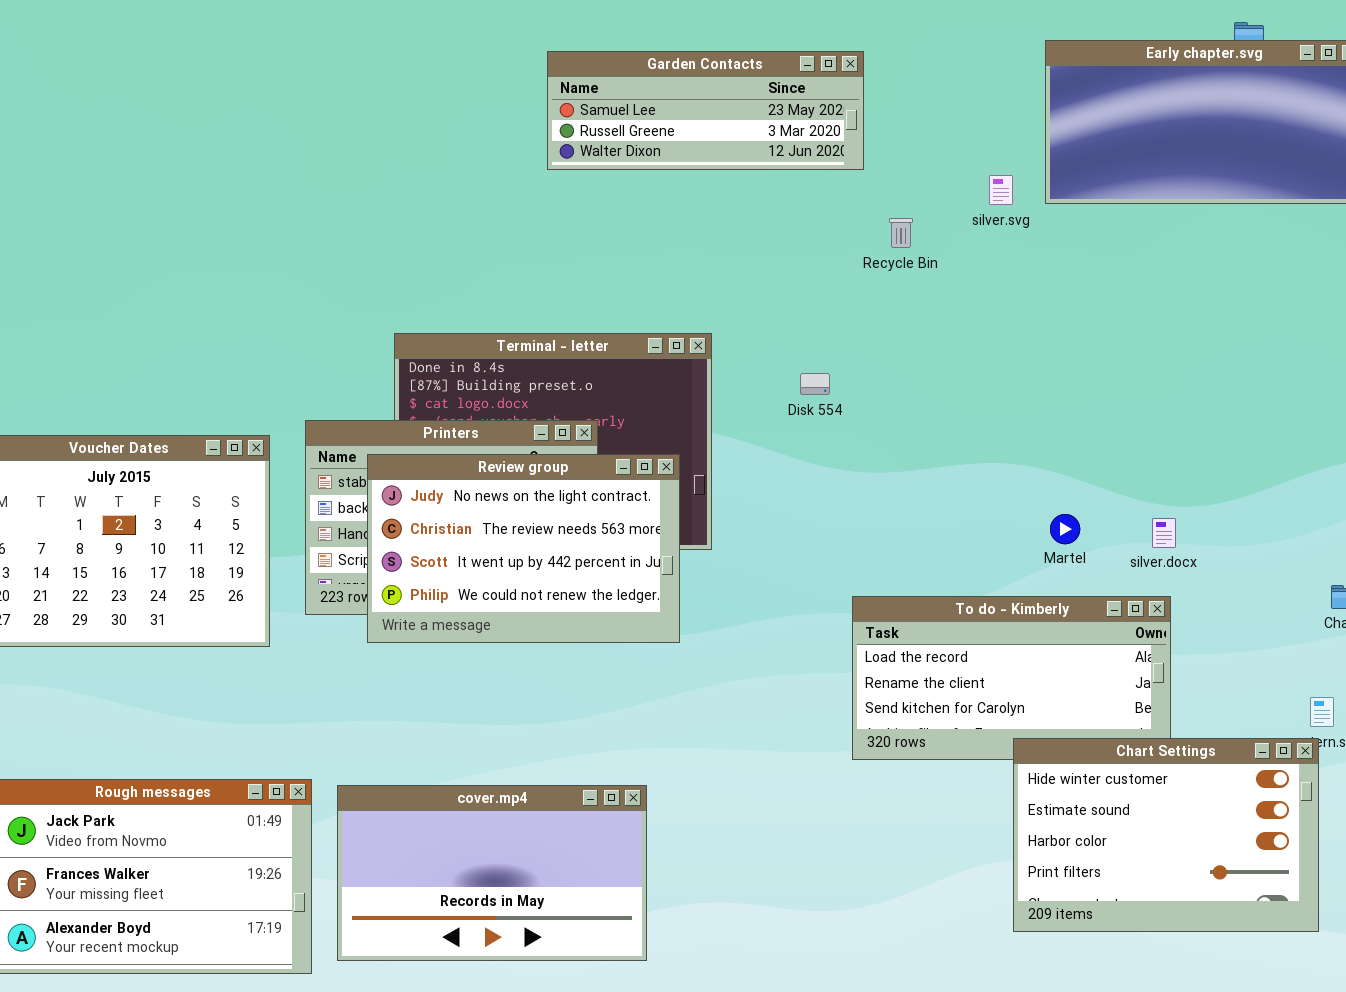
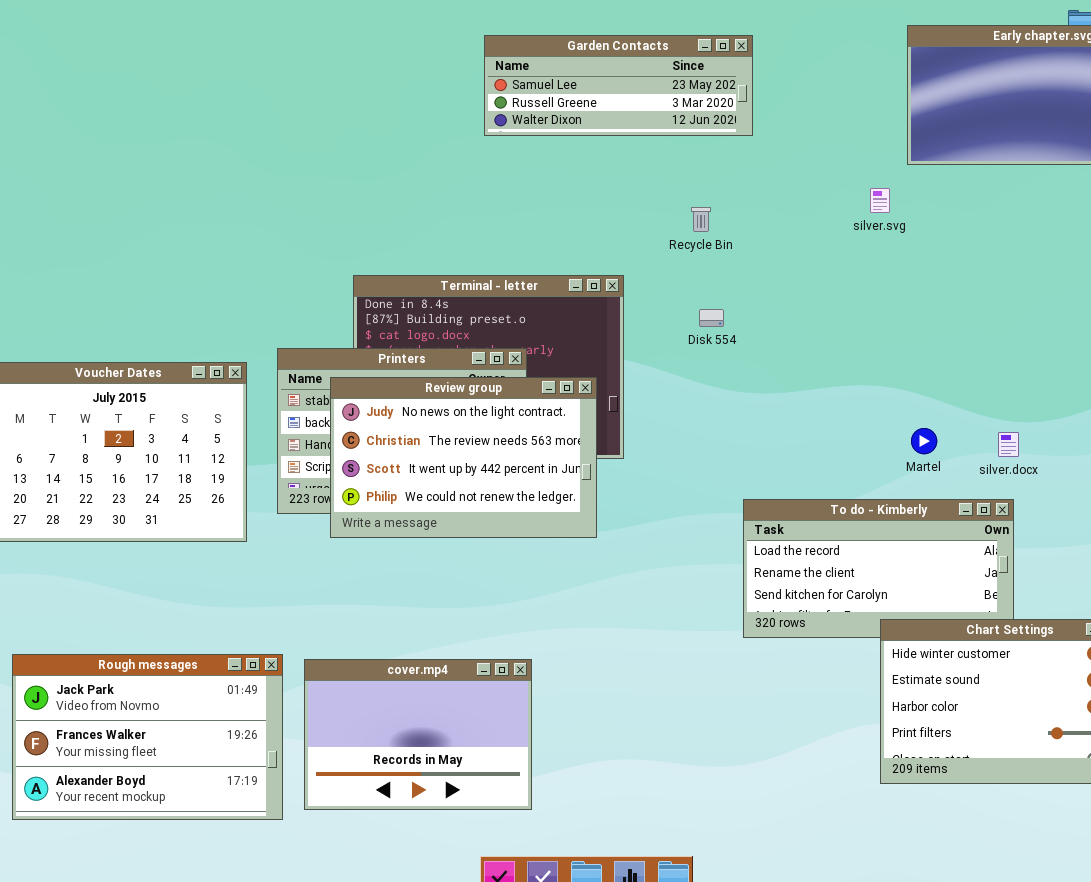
silver.svg: [989,175,1013,205] -> [870,188,890,213], moved
Recycle Bin: [889,218,913,248] -> [691,207,711,232], moved
cover.mp4: [337,785,647,961] -> [304,659,532,810], resized

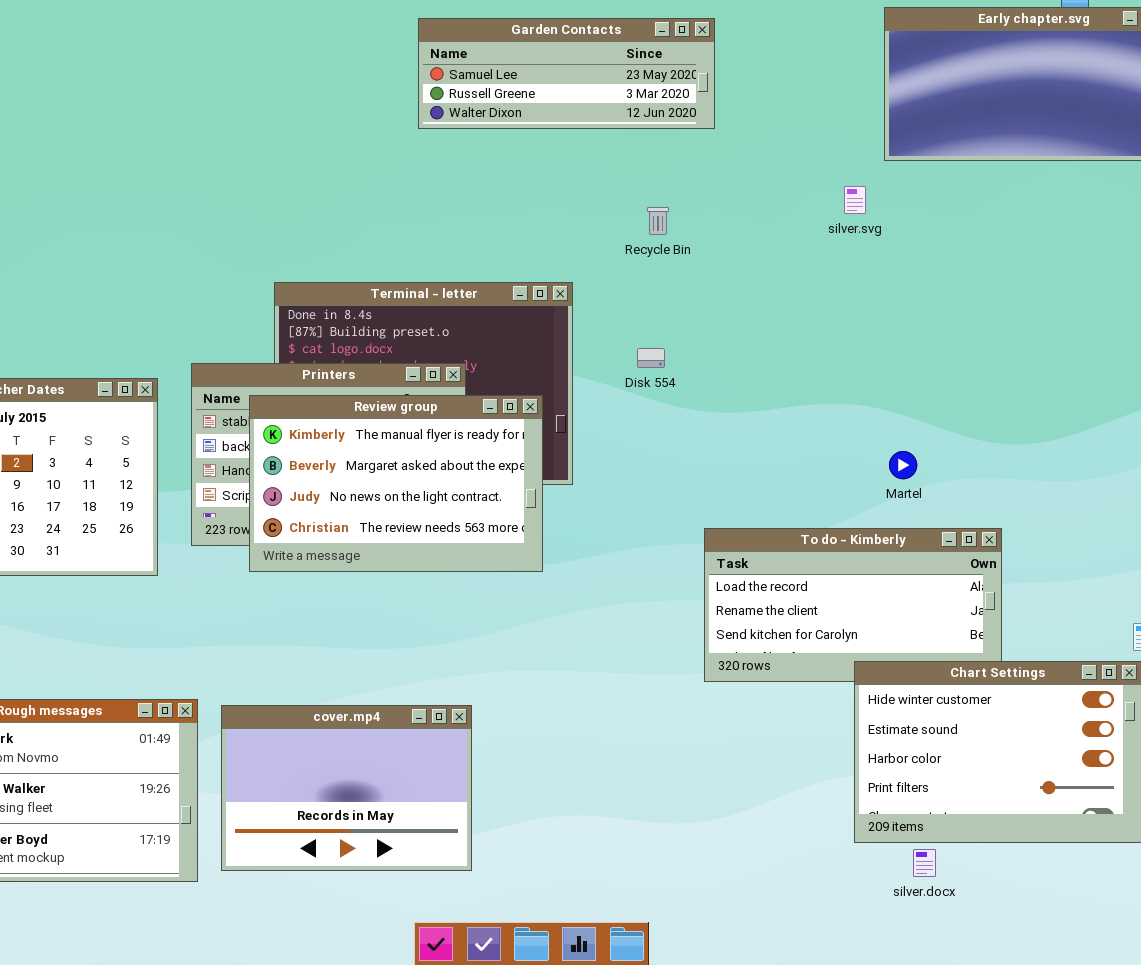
Disk 554: [699,309,724,327] -> [637,348,665,368], moved
Review group: [330,377,597,538] -> [249,395,543,572], scrolled up 2 rows
silver.docx: [998,432,1019,457] -> [913,849,936,877], moved

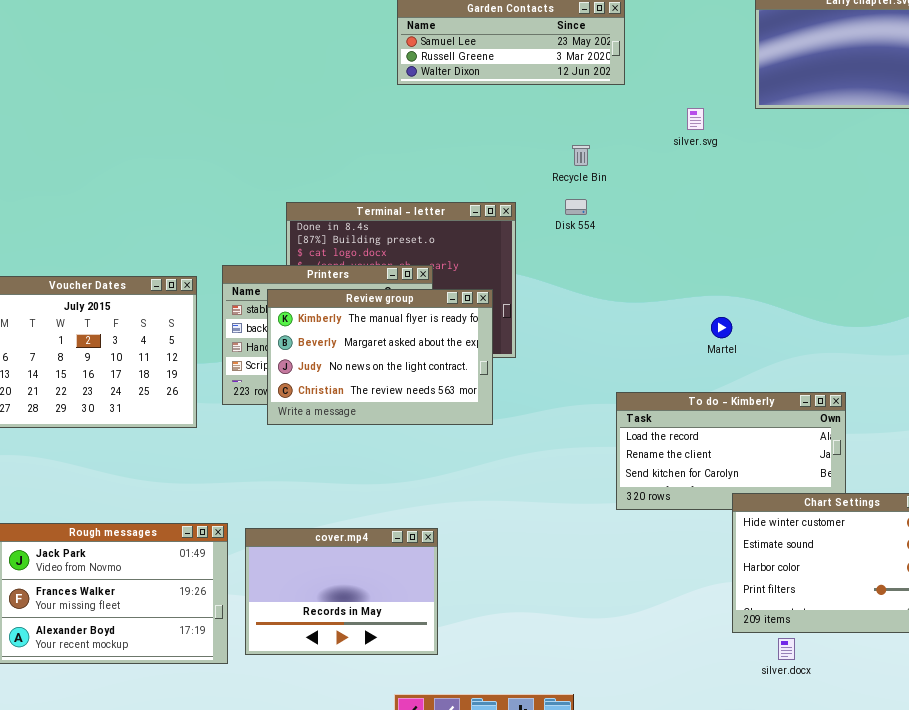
silver.svg: [844,186,866,214] -> [687,108,704,130], moved
Disk 554: [637,348,665,368] -> [565,199,587,215], moved
Martel: [889,451,917,479] -> [711,317,732,338], moved

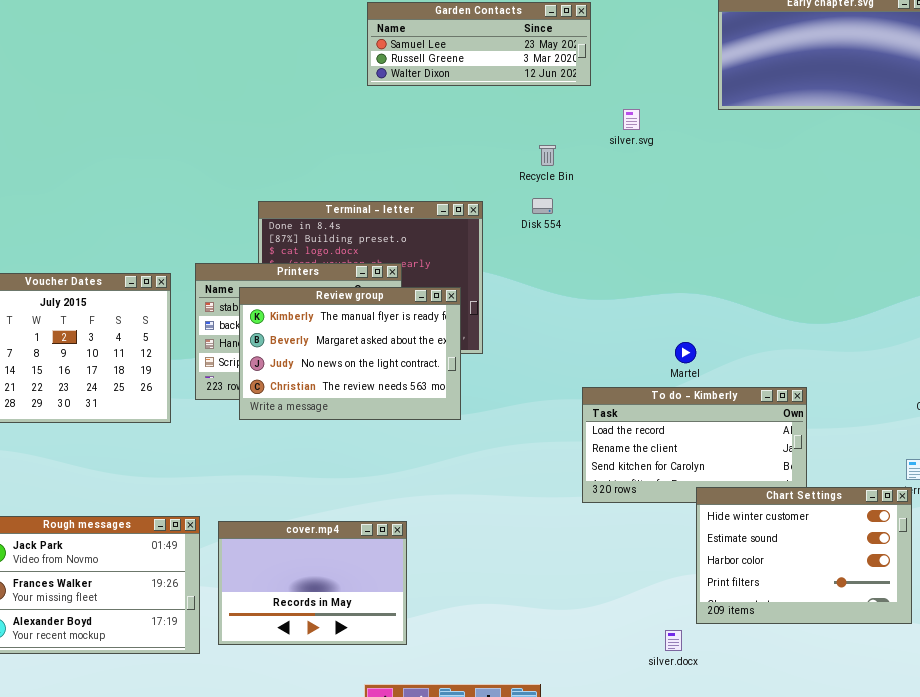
silver.svg: [687,108,704,130] -> [623,109,640,130], moved
Martel: [711,317,732,338] -> [675,342,696,363], moved
silver.docx: [778,638,795,660] -> [665,630,682,651], moved

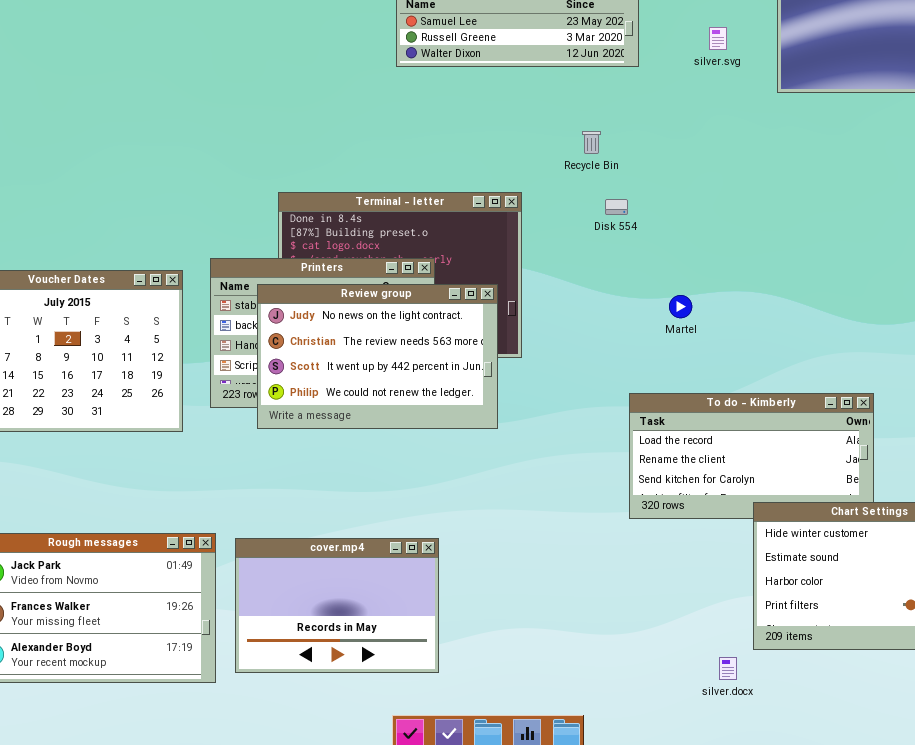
silver.svg: [623,109,640,130] -> [709,27,727,50], moved
Disk 554: [532,198,553,214] -> [605,199,628,215], moved
Review group: [239,287,461,420] -> [257,284,498,429], scrolled down 2 rows
Martel: [675,342,696,363] -> [669,295,692,318], moved

